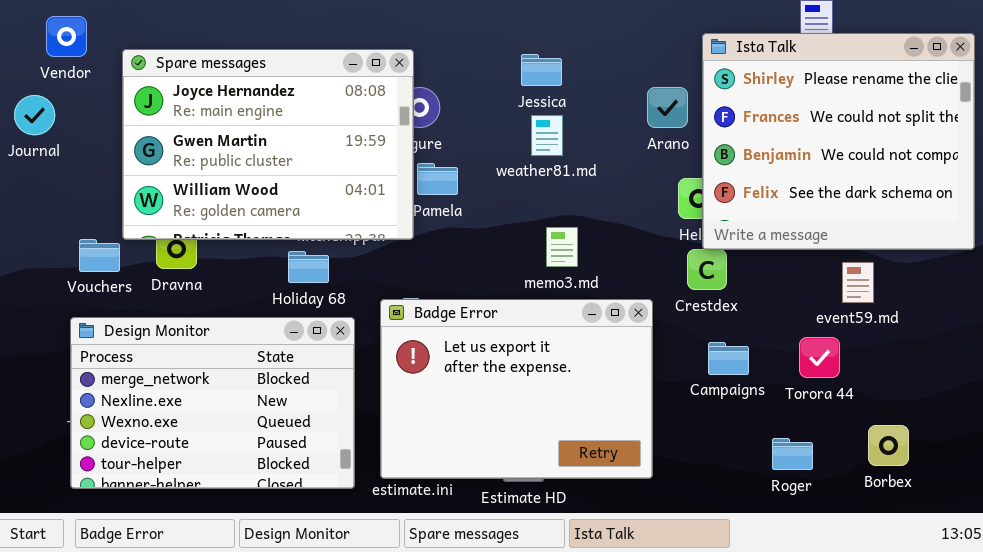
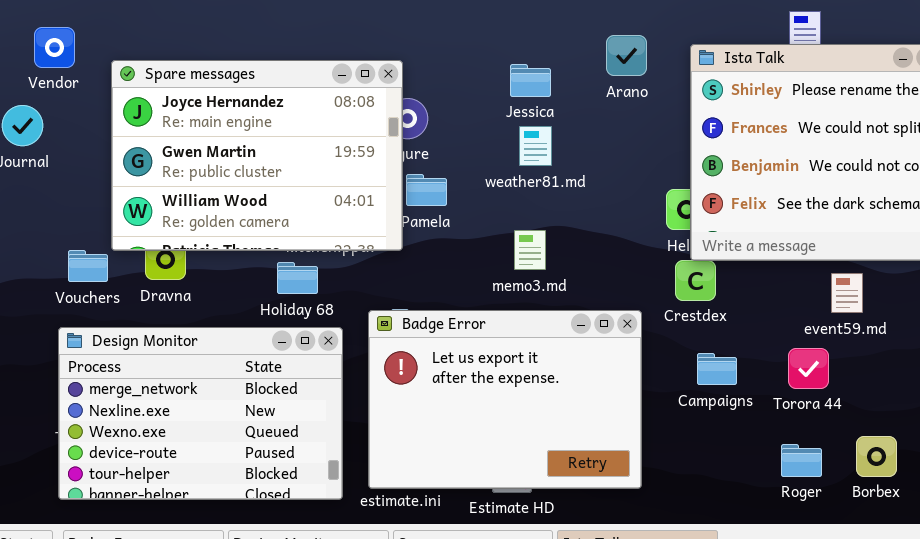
Arano: [647,87,688,128] -> [606,35,647,76], moved
memo3.md: [546,227,578,267] -> [514,230,546,270], moved
Roger: [772,438,813,470] -> [781,444,822,477], moved

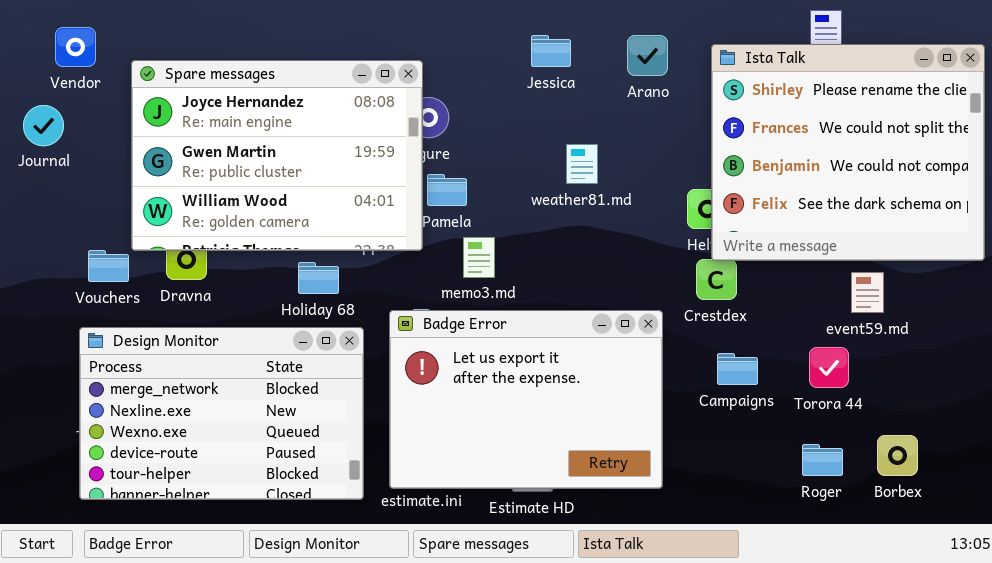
Jessica: [510,64,551,97] -> [531,35,571,67], moved
weather81.md: [519,126,552,166] -> [566,144,598,184], moved
memo3.md: [514,230,546,270] -> [463,237,495,278], moved

